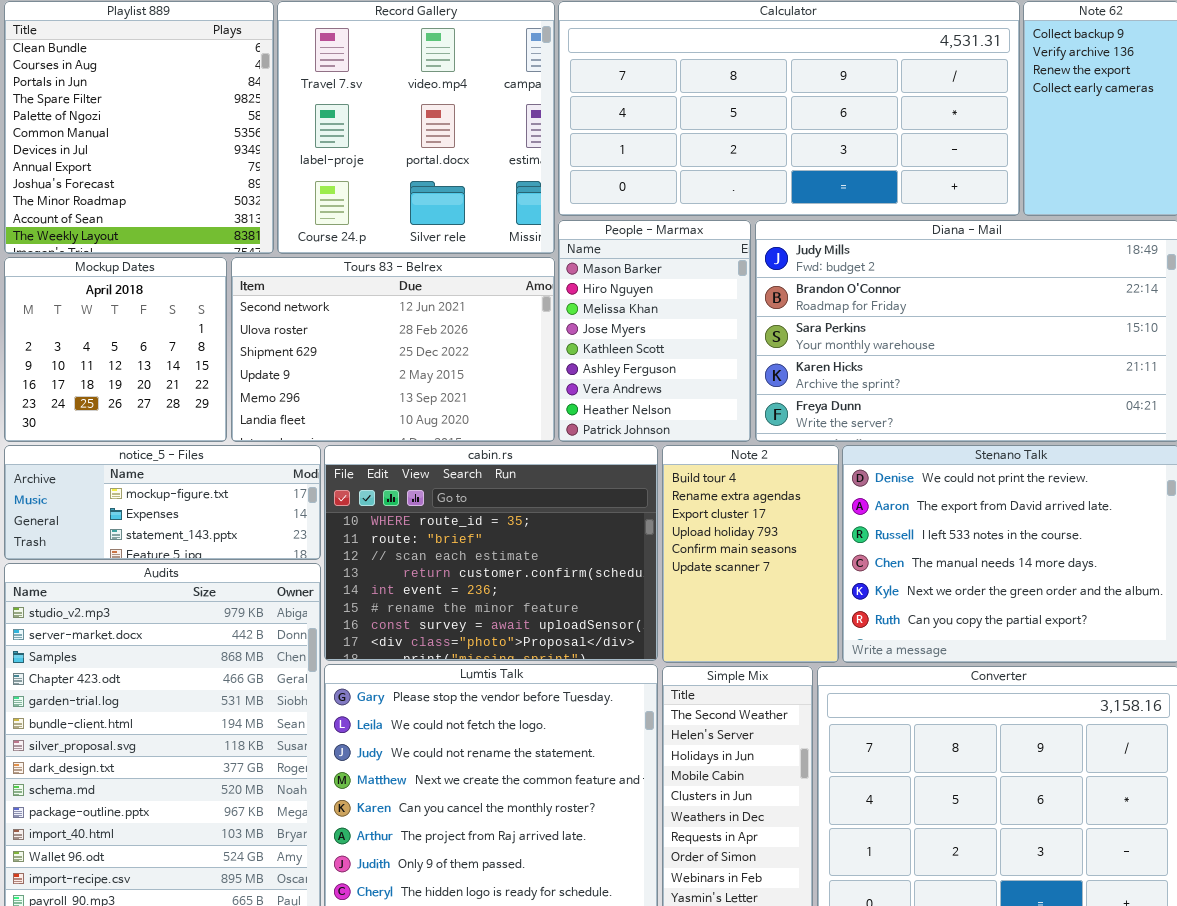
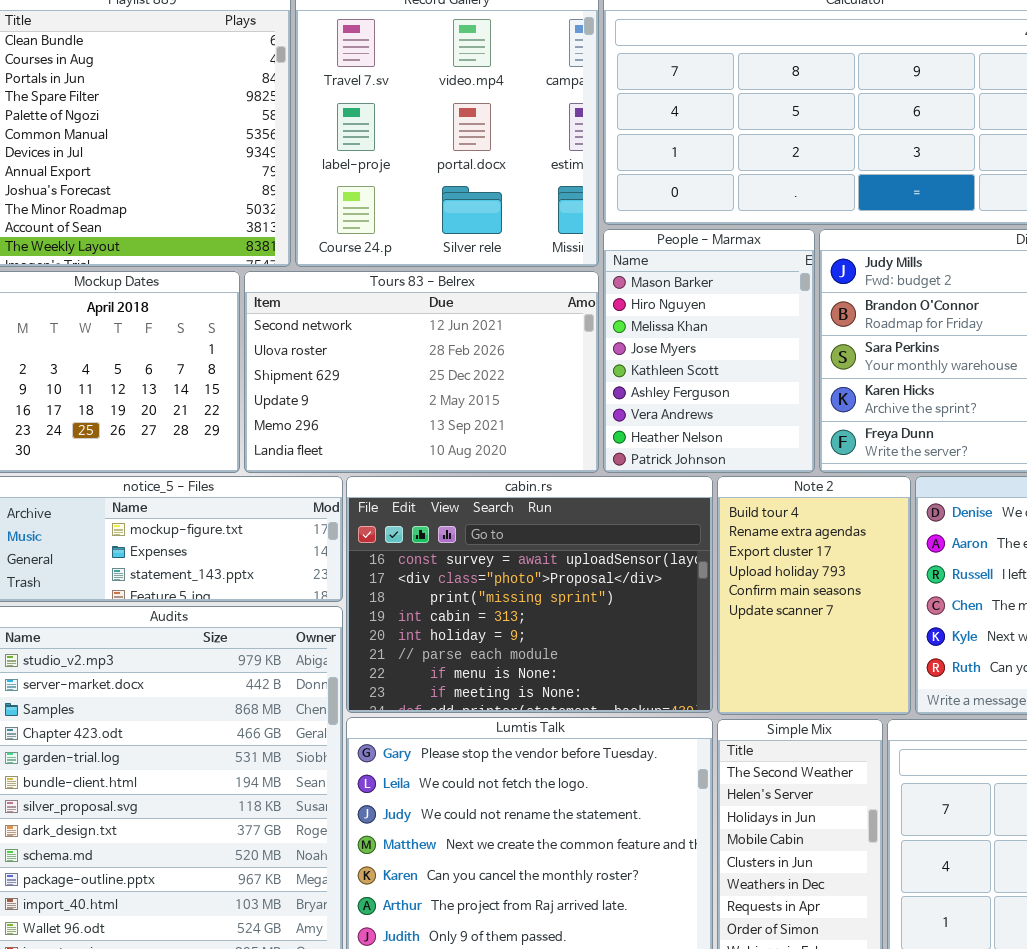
cabin.rs: [324,445,658,661] -> [346,476,713,713], scrolled down 6 rows

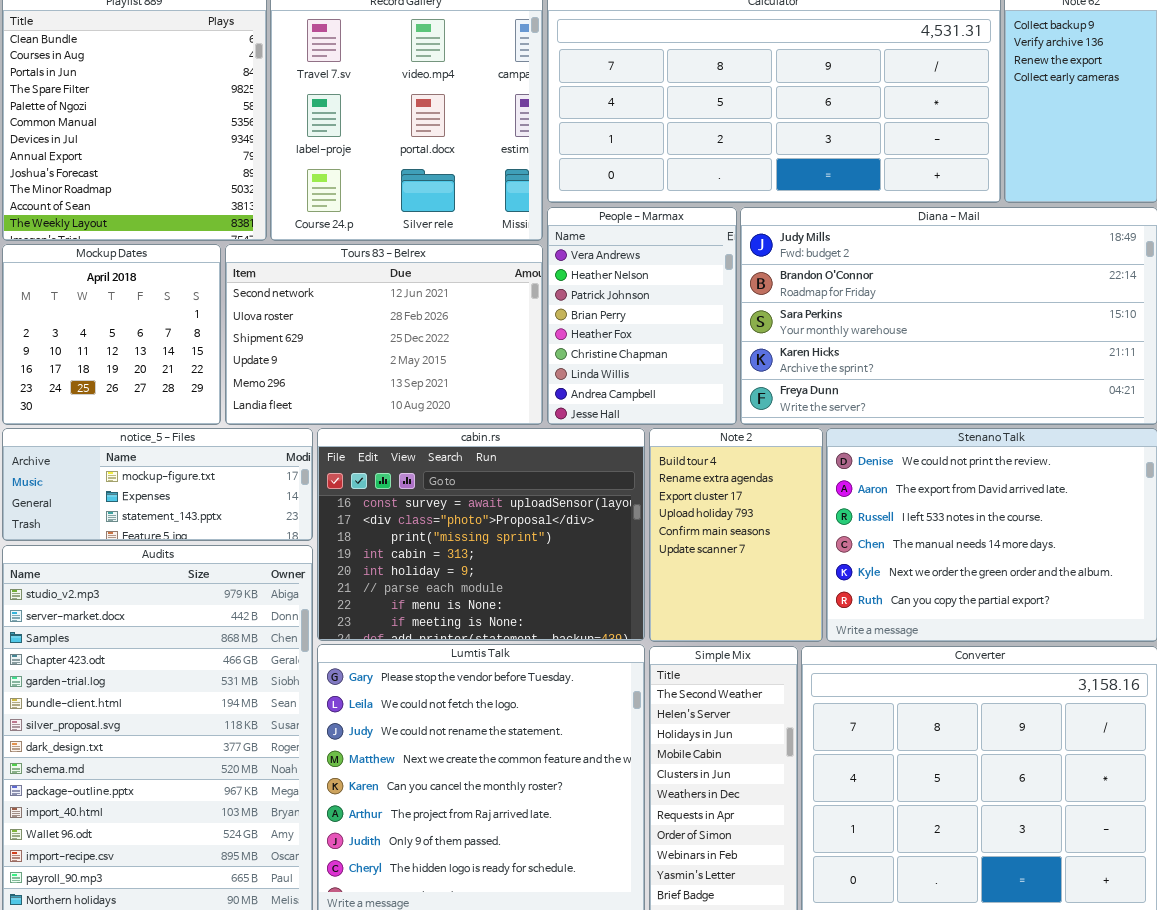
People - Marmax: [603,229,815,473] -> [547,207,737,425], scrolled down 6 rows

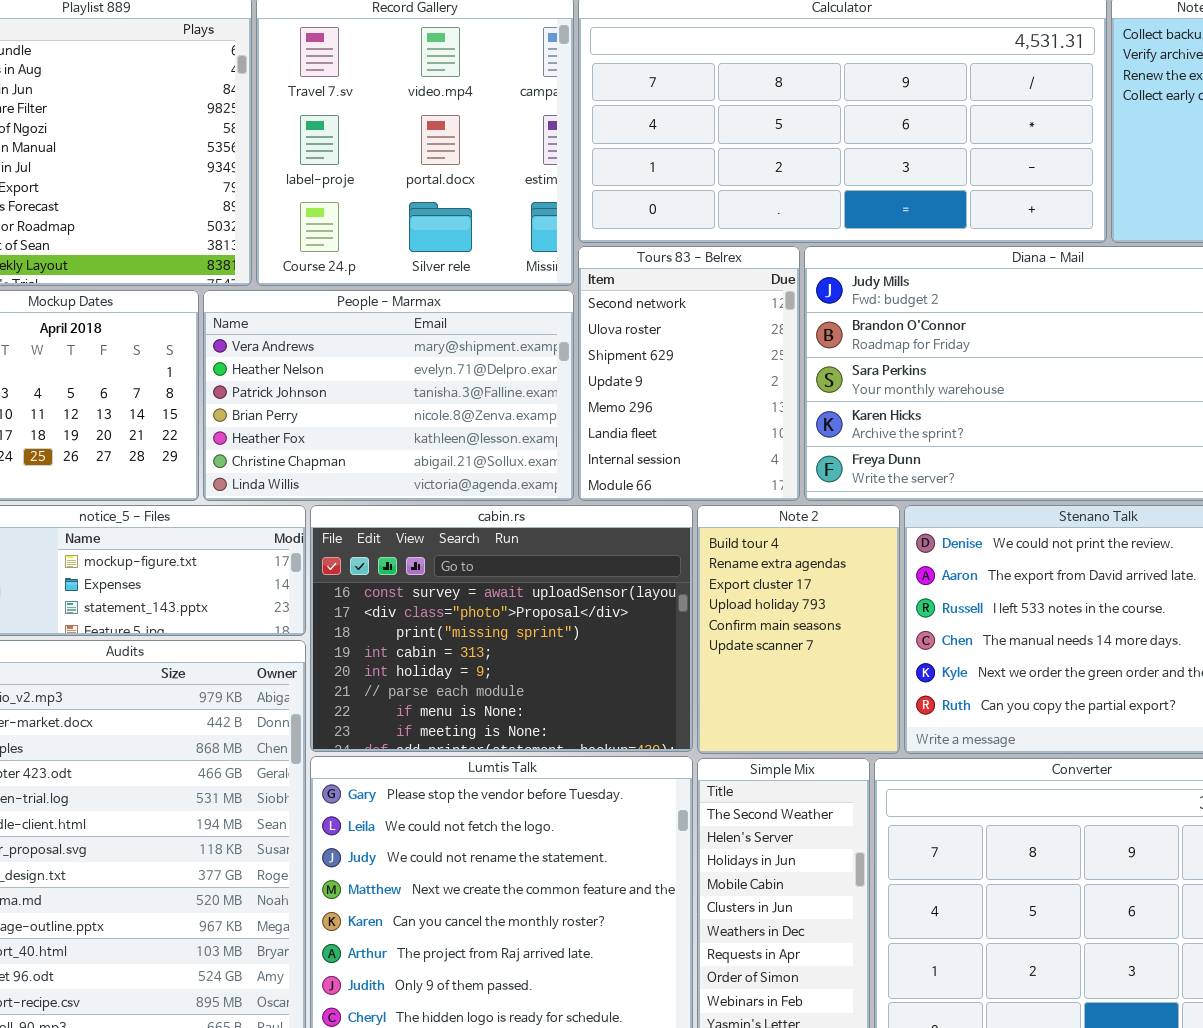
People - Marmax: [547,207,737,425] -> [203,290,574,501], moved, resized
Tours 83 - Belrex: [225,244,543,425] -> [578,246,800,501], moved, resized

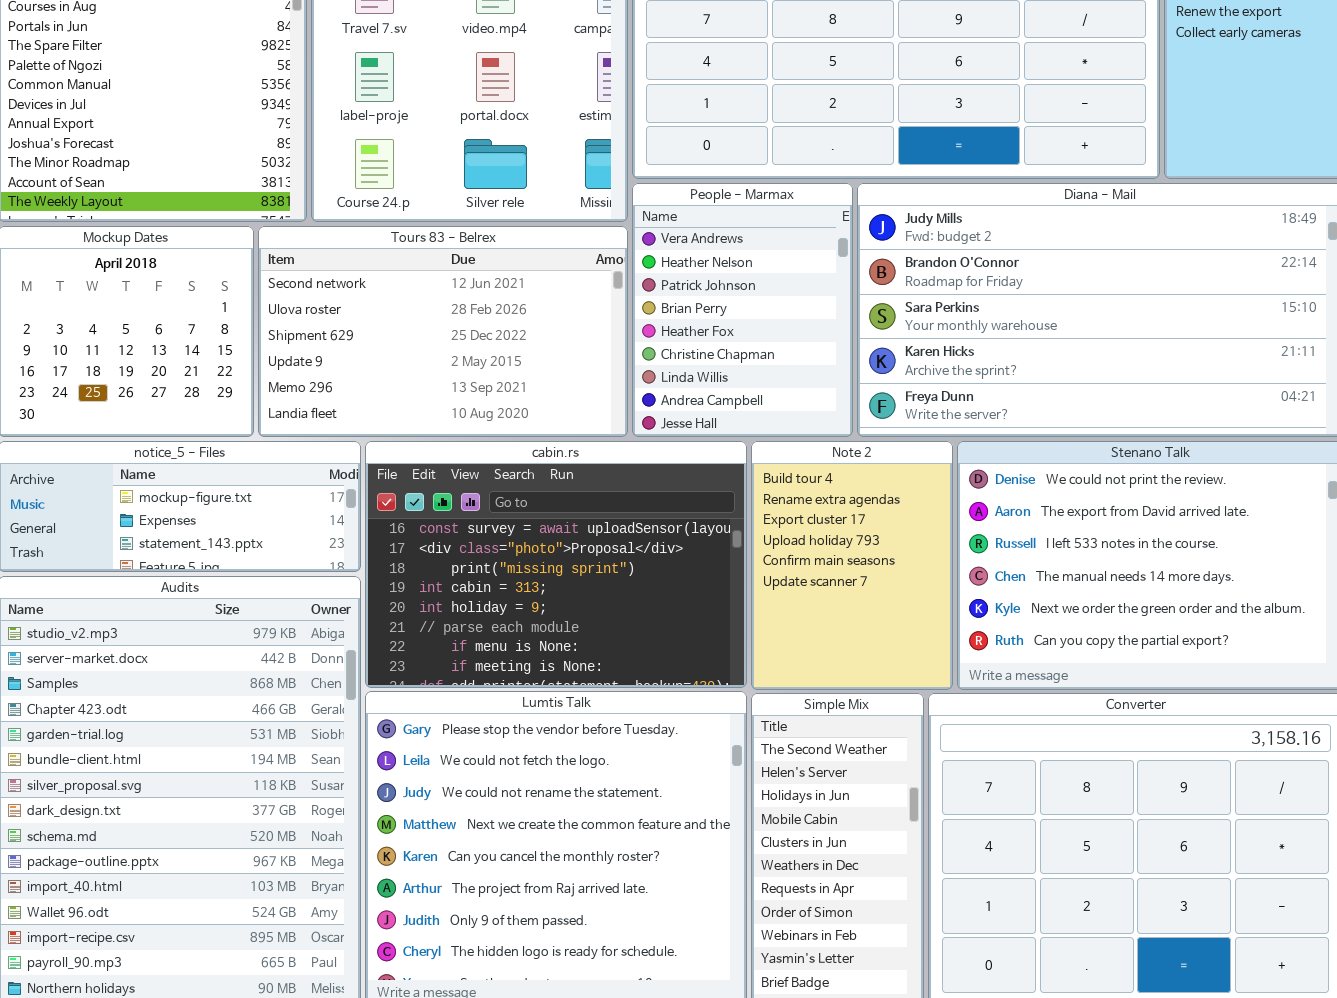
Tours 83 - Belrex: [578,246,800,501] -> [258,226,628,437], moved, resized
People - Marmax: [203,290,574,501] -> [632,183,853,437], moved, resized

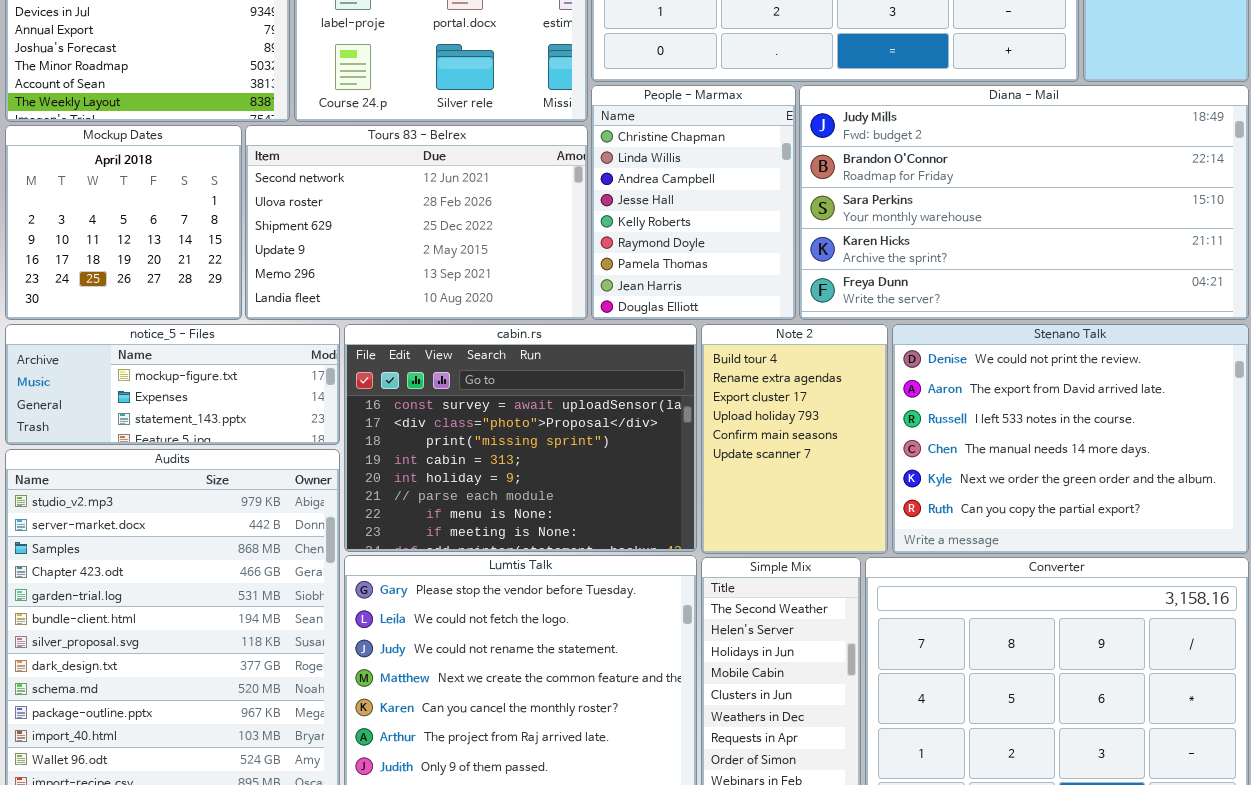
People - Marmax: [632,183,853,437] -> [591,85,796,320], scrolled down 5 rows

